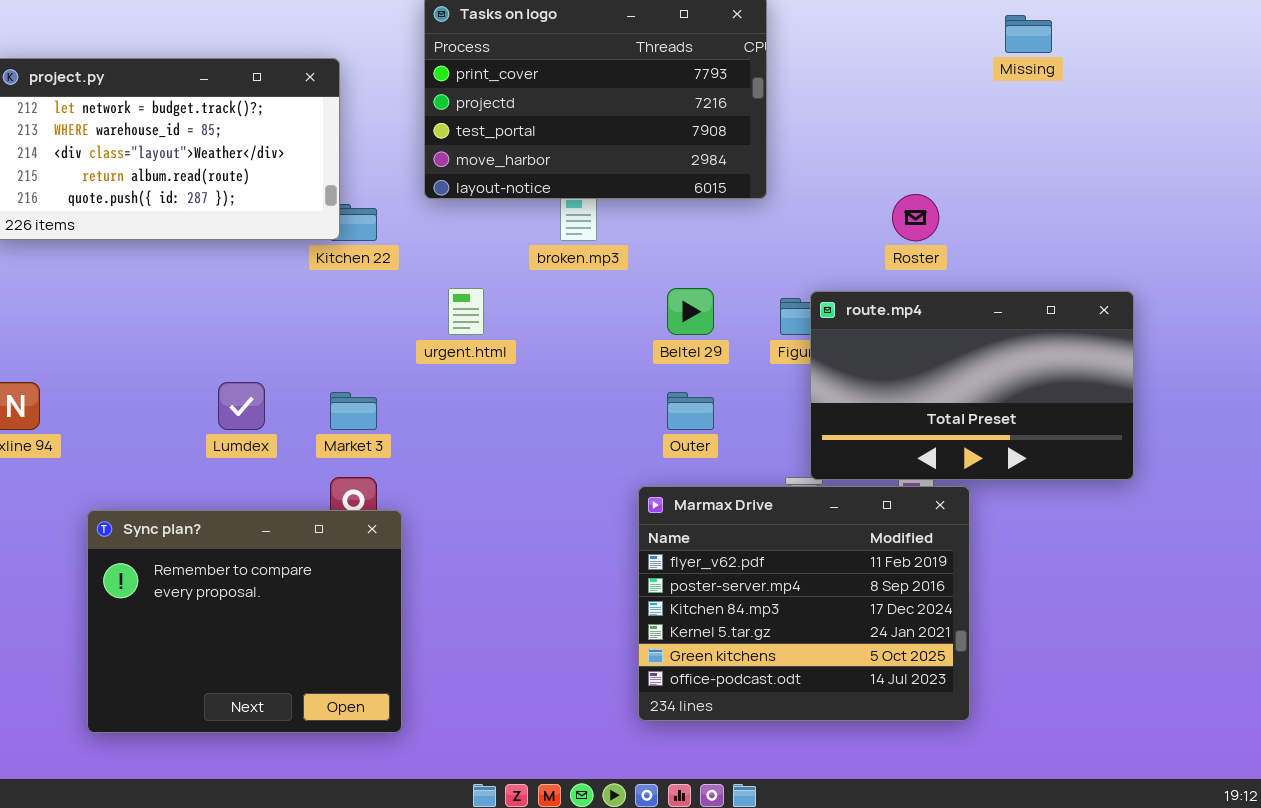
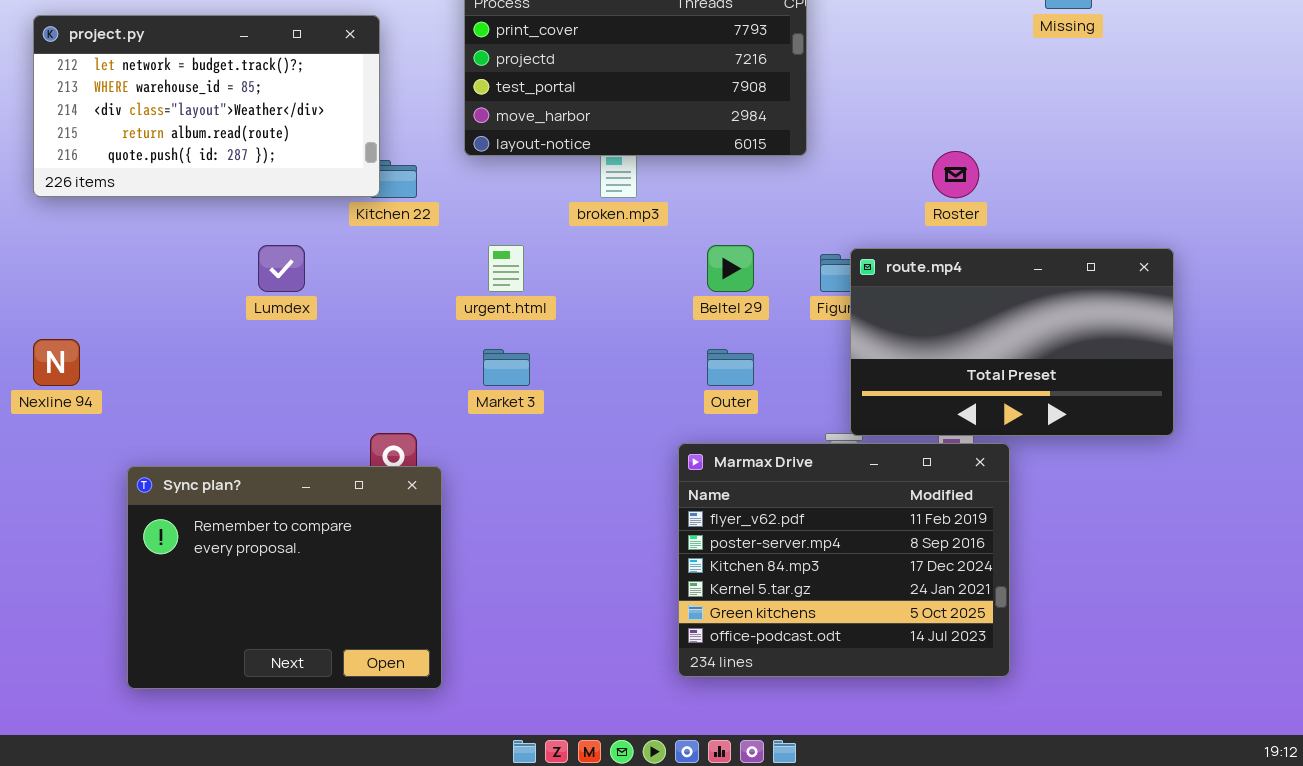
Lumdex: [218,382,265,430] -> [258,245,305,292], moved
Market 3: [330,392,377,430] -> [483,349,530,386], moved

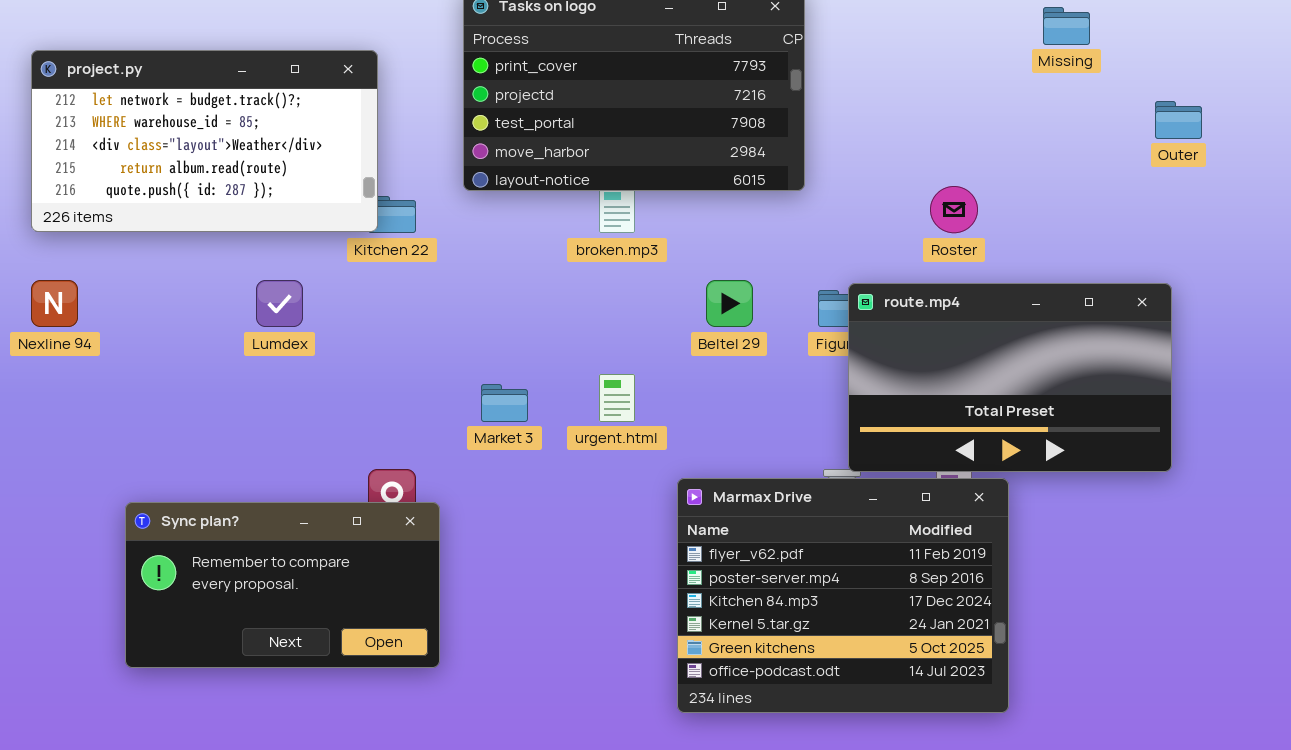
urgent.html: [488,245,524,292] -> [599,374,635,422], moved
Nexline 94: [33,339,80,386] -> [31,280,78,327], moved
Outer: [707,349,754,386] -> [1155,101,1202,139], moved
Sync plan?: [127,466,442,689] -> [125,502,440,668], resized

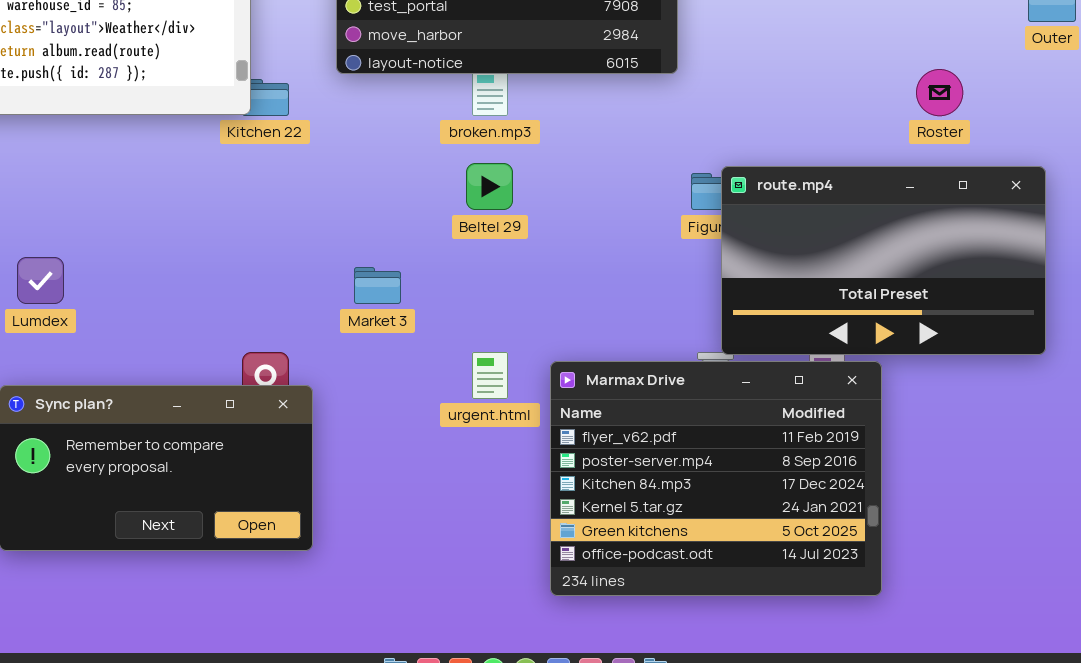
Roster: [930,186,978,233] -> [916,69,963,116], moved
Lumdex: [256,280,303,327] -> [17,257,64,304], moved
Beltel 29: [706,280,753,327] -> [466,163,513,210], moved
urgent.html: [599,374,635,422] -> [472,352,508,399], moved

